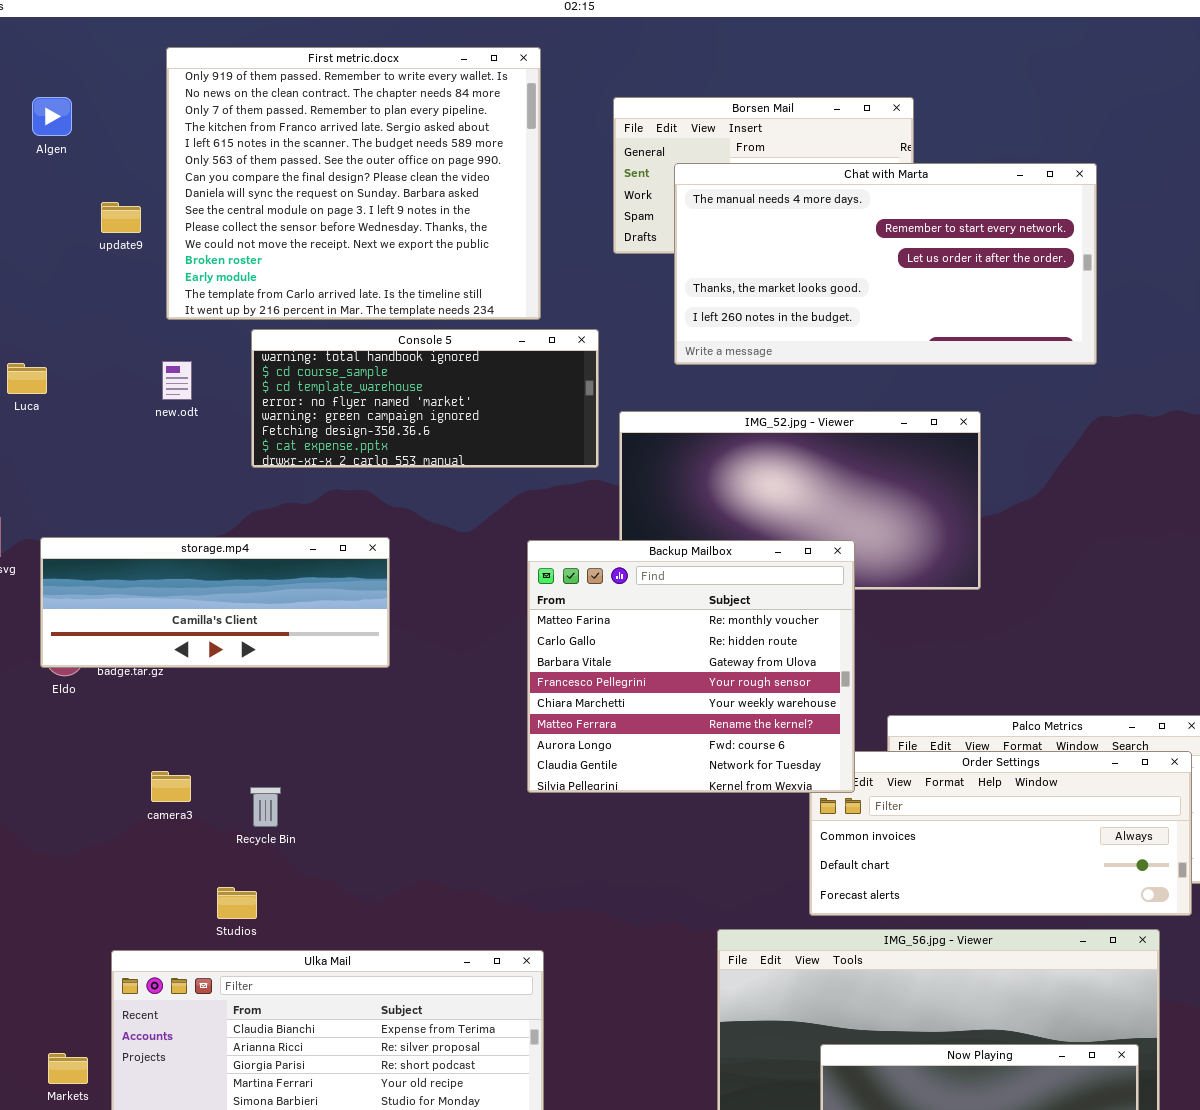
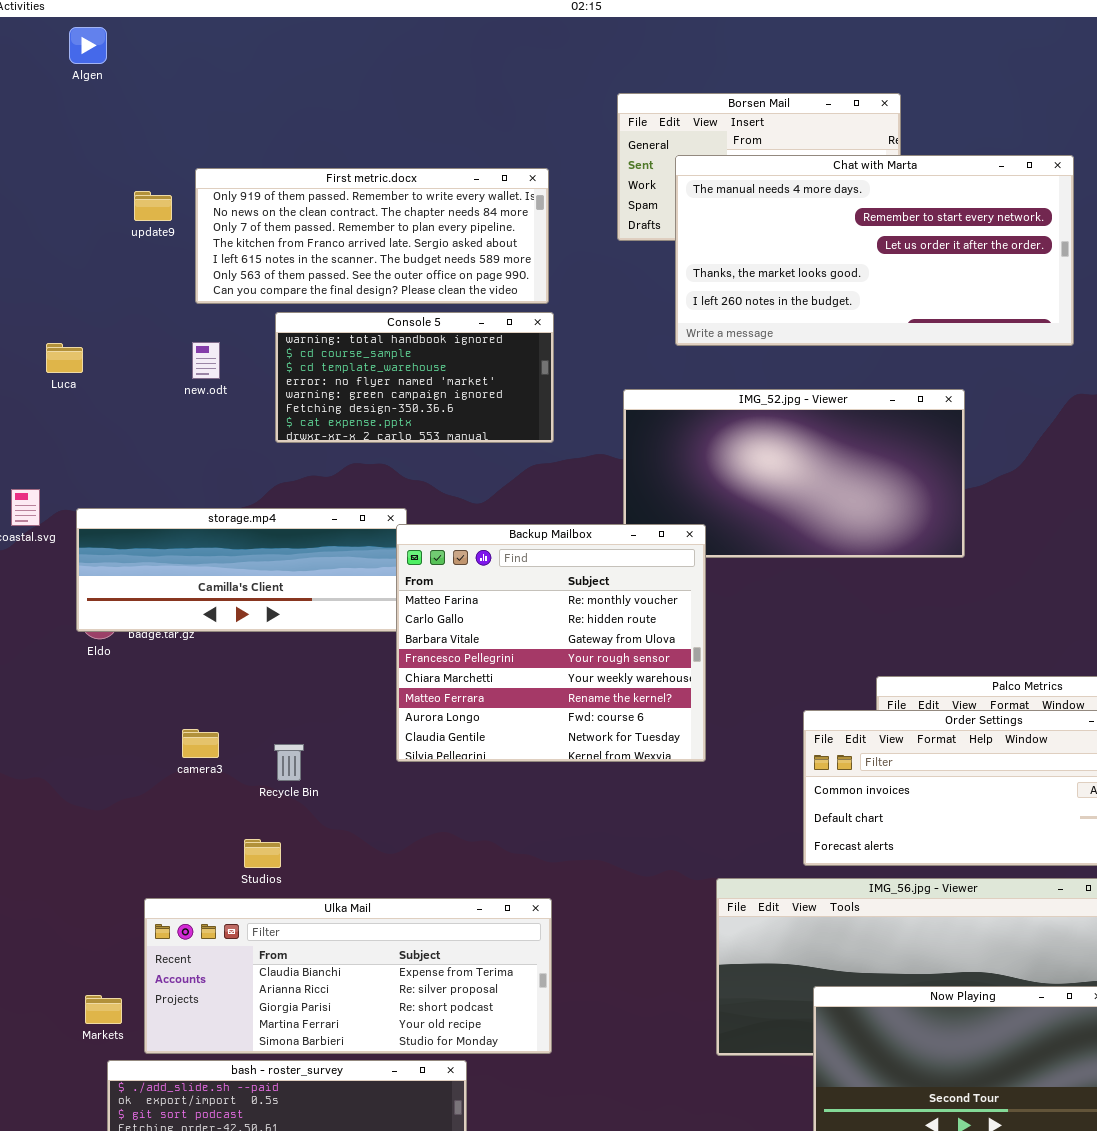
First metric.docx: [166,47,541,320] -> [195,168,549,304], resized
Algen: [32,97,72,136] -> [69,27,107,64], moved
Console 5: [251,329,599,468] -> [275,312,554,443], resized
Backup Mailbox: [527,540,855,793] -> [396,524,706,762], moved

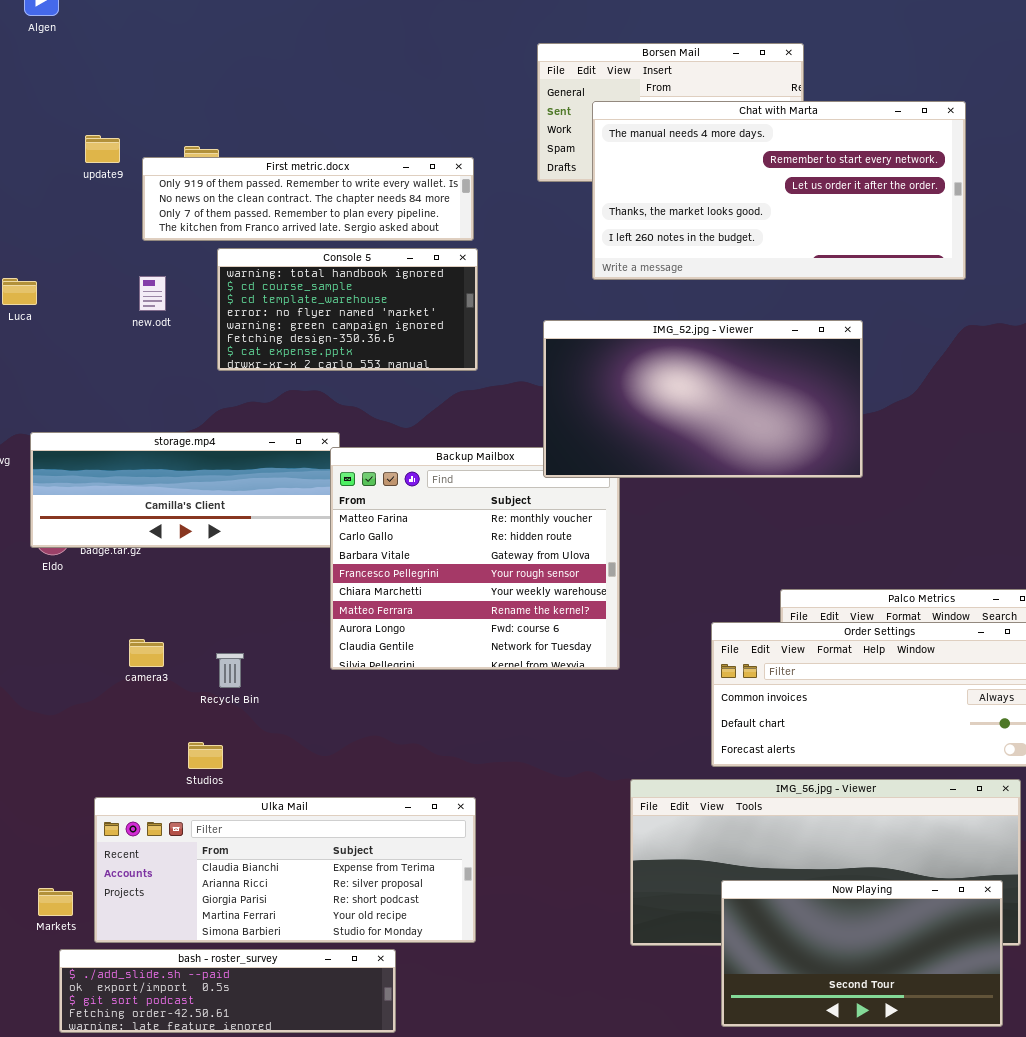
First metric.docx: [195,168,549,304] -> [142,157,474,241], resized
IMG_52.jpg - Viewer: [623,389,965,558] -> [543,320,863,478], raised

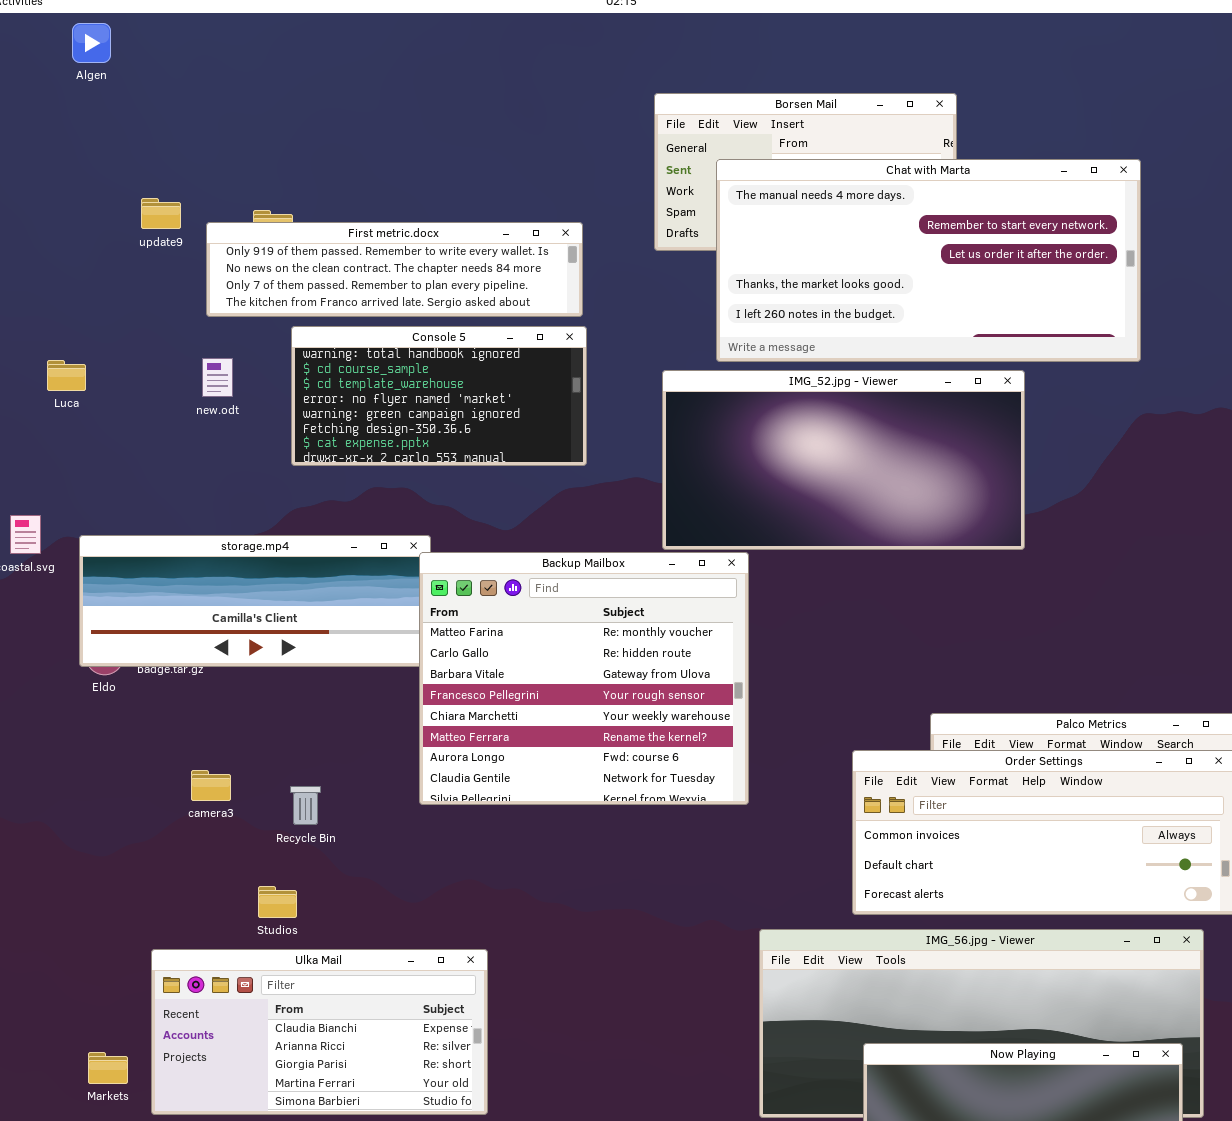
IMG_52.jpg - Viewer: [543,320,863,478] -> [662,370,1025,550], moved
Ulka Mail: [94,797,476,943] -> [151,949,488,1115], resized

